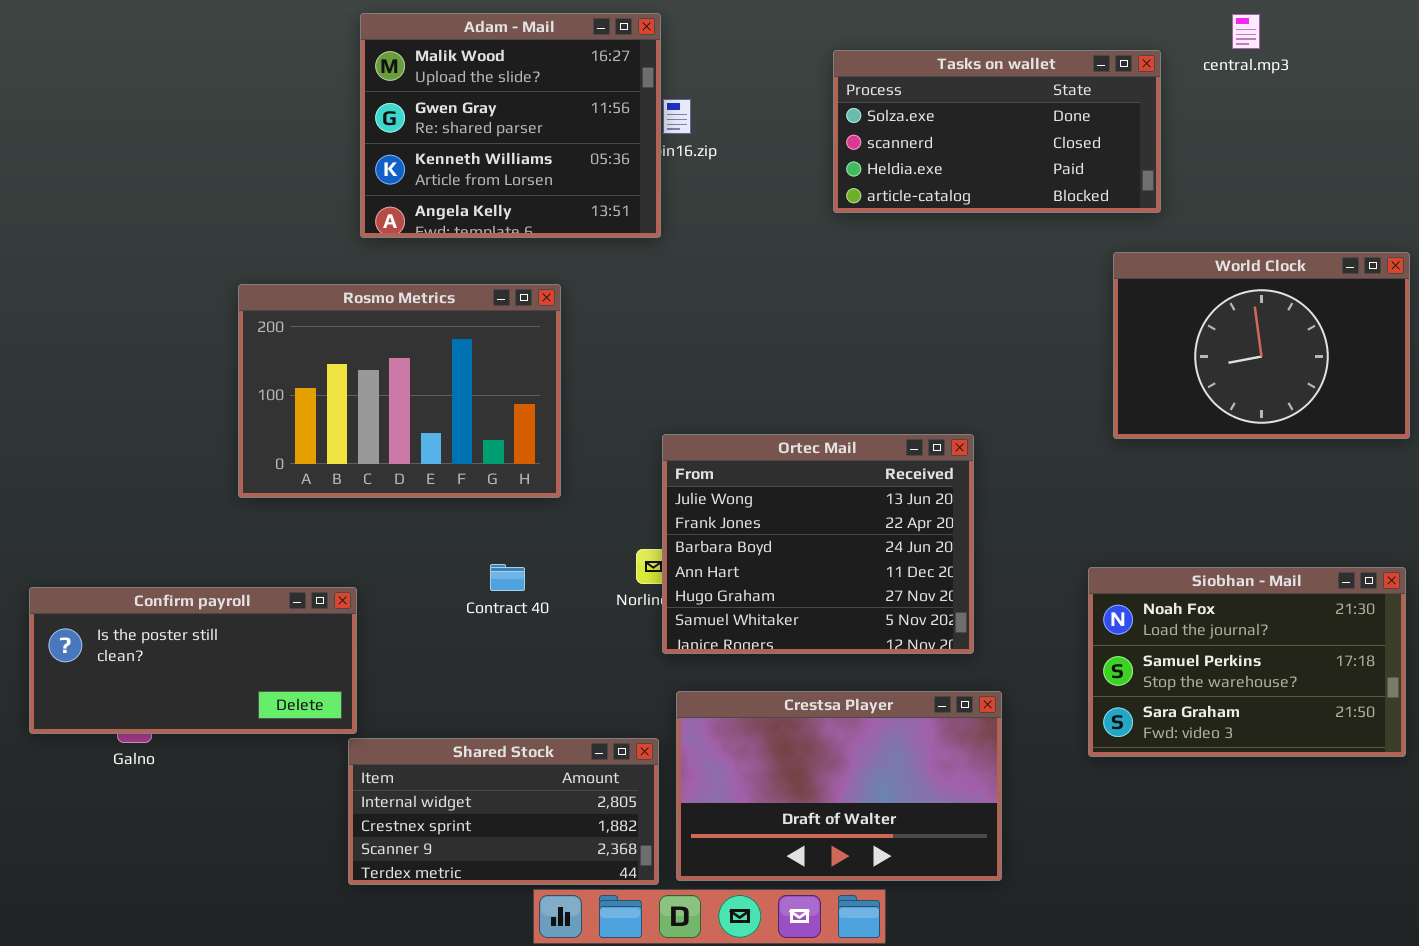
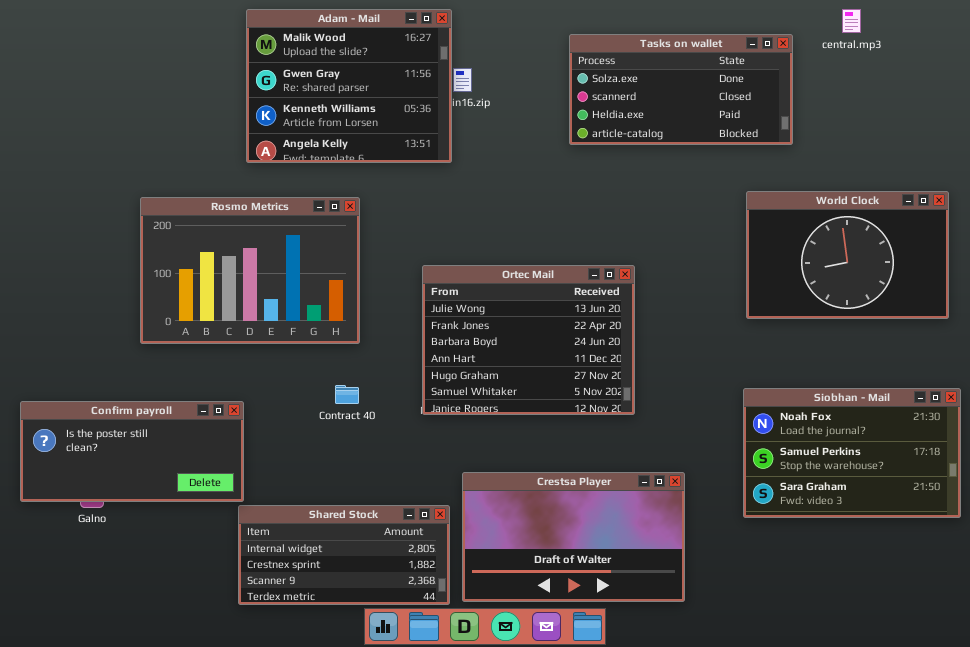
World Clock: [1113,252,1410,439] -> [746,191,949,319], moved
Rosmo Metrics: [238,284,561,498] -> [140,197,360,344], moved
Ortec Mail: [662,434,974,654] -> [422,265,635,415], moved

